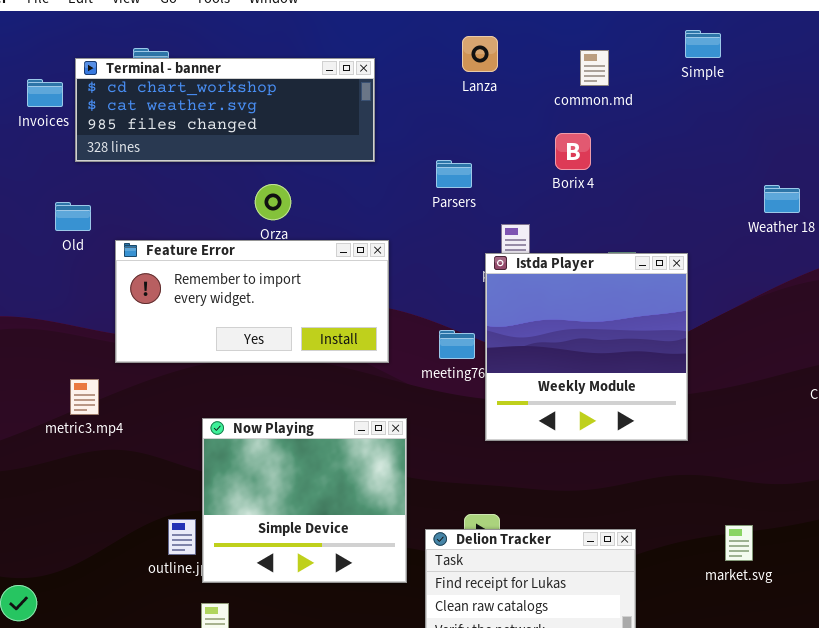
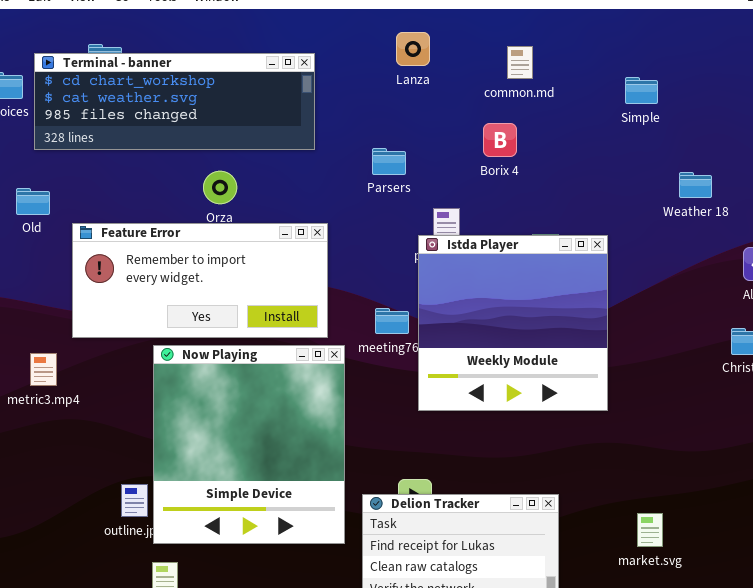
Simple: [685,30,721,58] -> [625,77,658,104], moved
Now Playing: [202,418,407,583] -> [153,345,345,544], resized
market.svg: [725,525,753,561] -> [637,513,663,547], moved

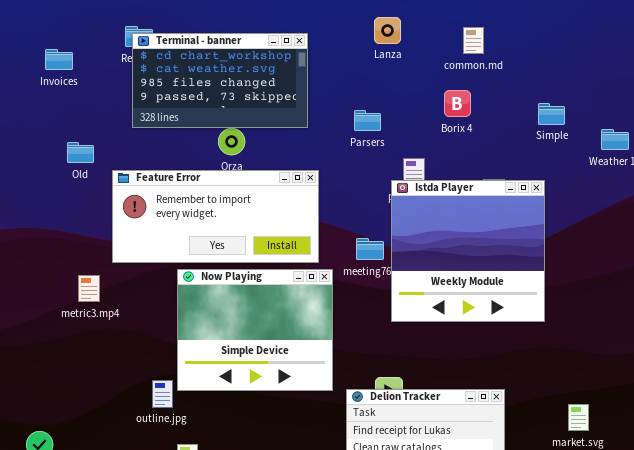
Terminal - banner: [34,53,315,150] -> [132,33,308,128], resized
Simple: [625,77,658,104] -> [538,103,565,125], moved
Now Playing: [153,345,345,544] -> [177,269,333,391], resized

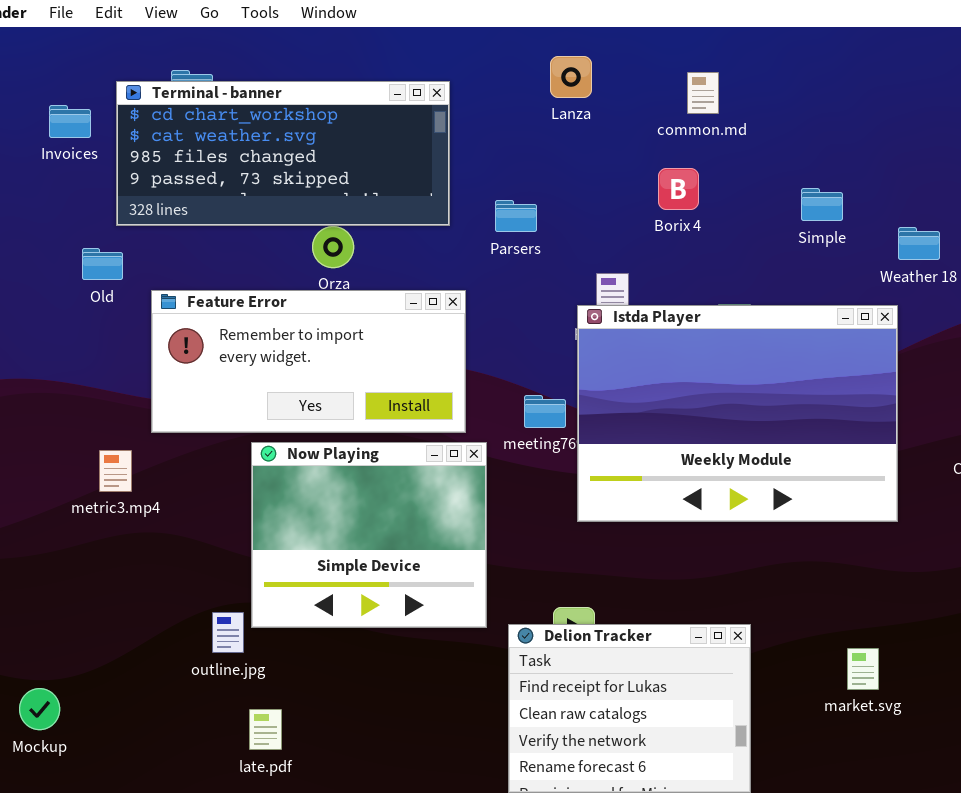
Terminal - banner: [132,33,308,128] -> [116,81,450,226], resized
Parsers: [354,110,381,131] -> [495,200,537,232], moved
Istda Player: [391,180,545,322] -> [577,305,898,522], resized

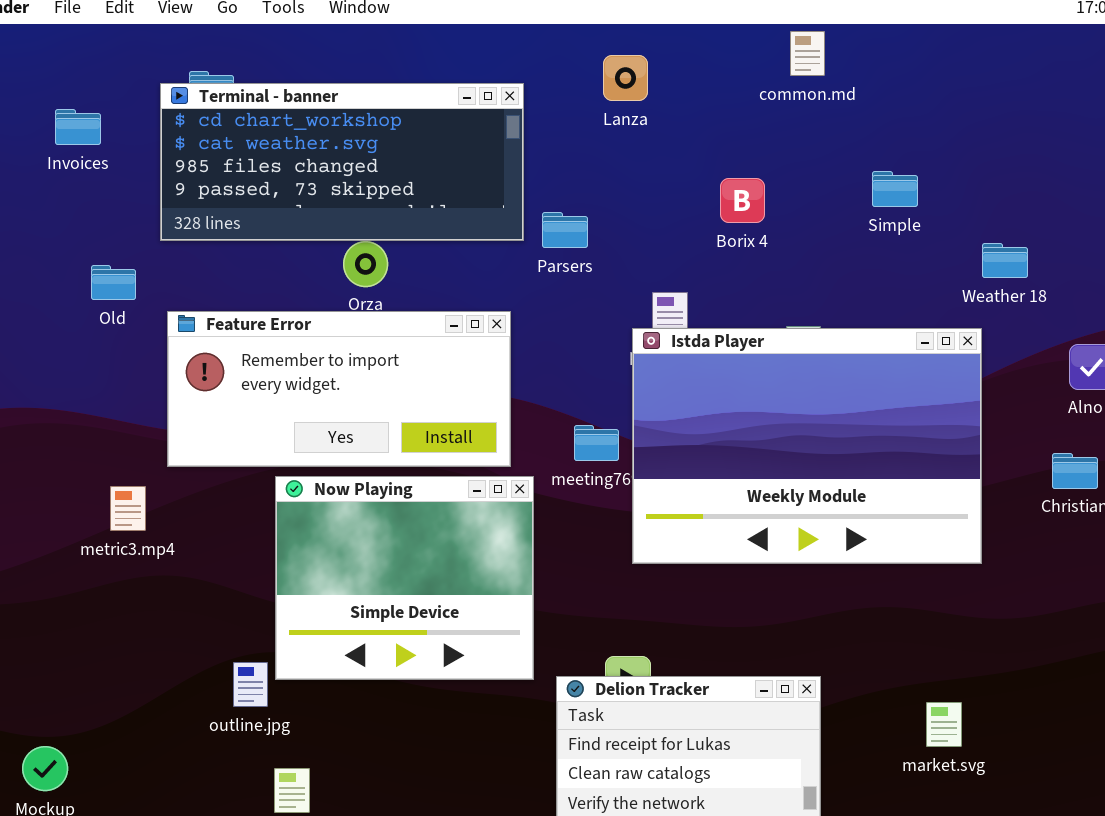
common.md: [687,72,719,114] -> [790,31,825,76], moved
Terminal - banner: [116,81,450,226] -> [160,83,524,241], moved
Simple: [801,188,843,221] -> [872,171,918,207], moved

